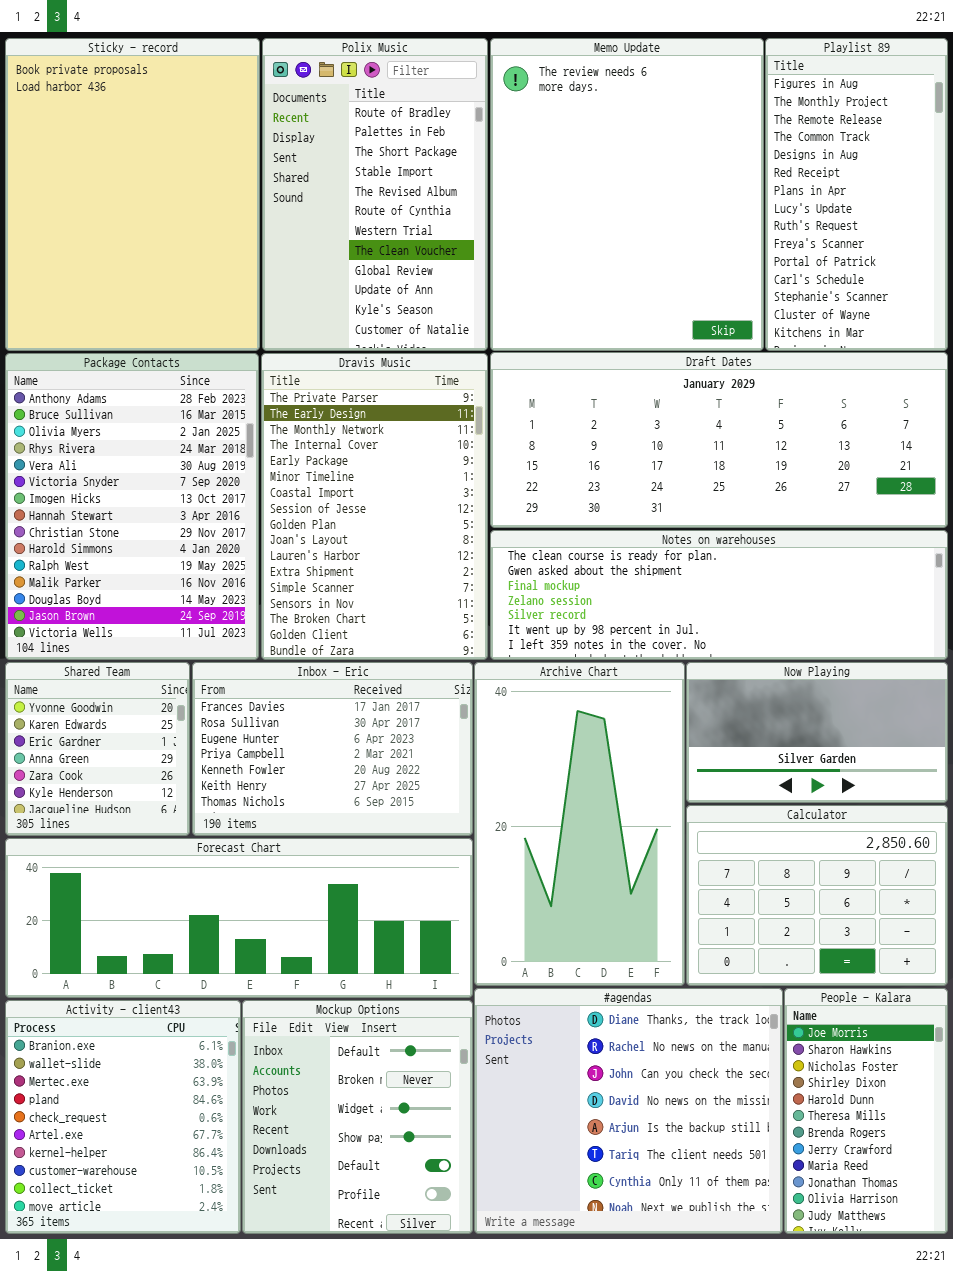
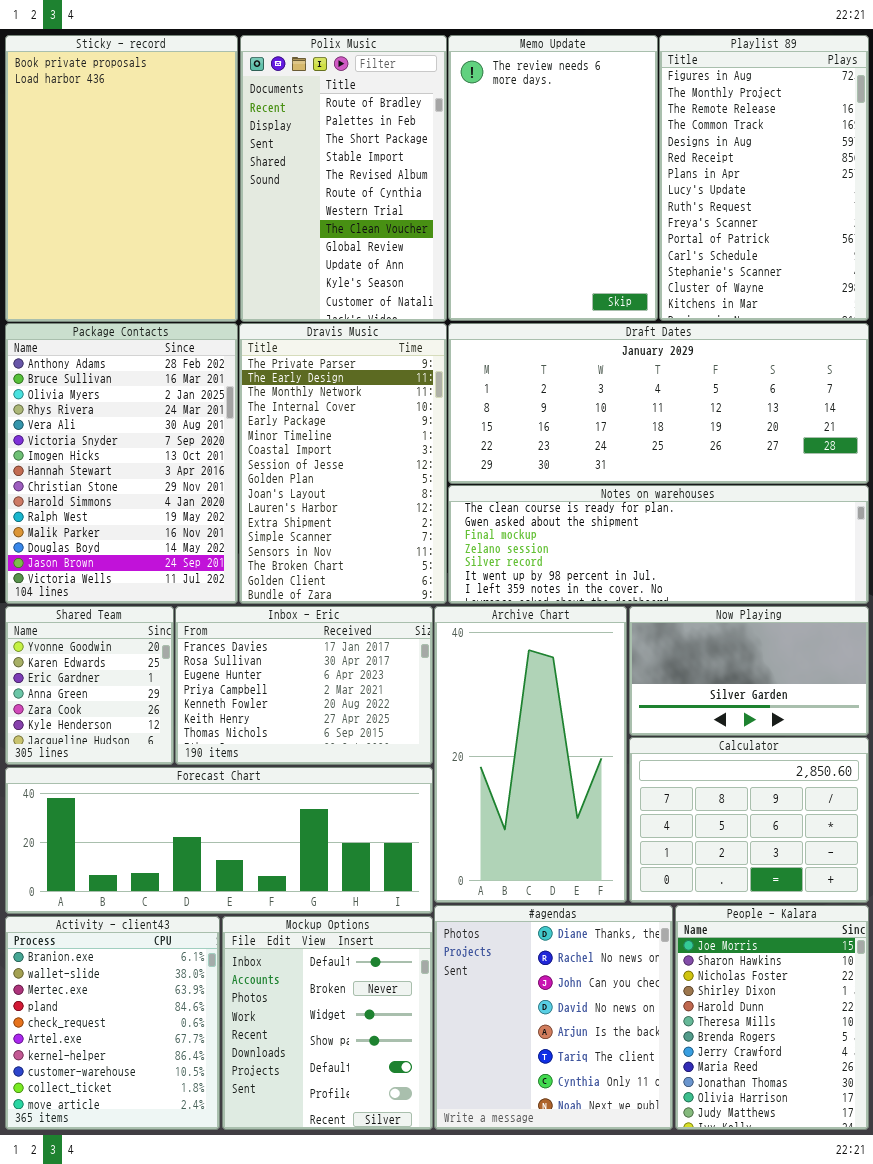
Memo Update: [490,38,764,351] -> [448,35,658,321], resized
Playlist 89: [765,38,948,351] -> [659,35,869,321], resized
#agendas: [474,988,783,1234] -> [434,905,673,1130], resized
People - Kalara: [784,988,948,1234] -> [675,905,869,1130], resized

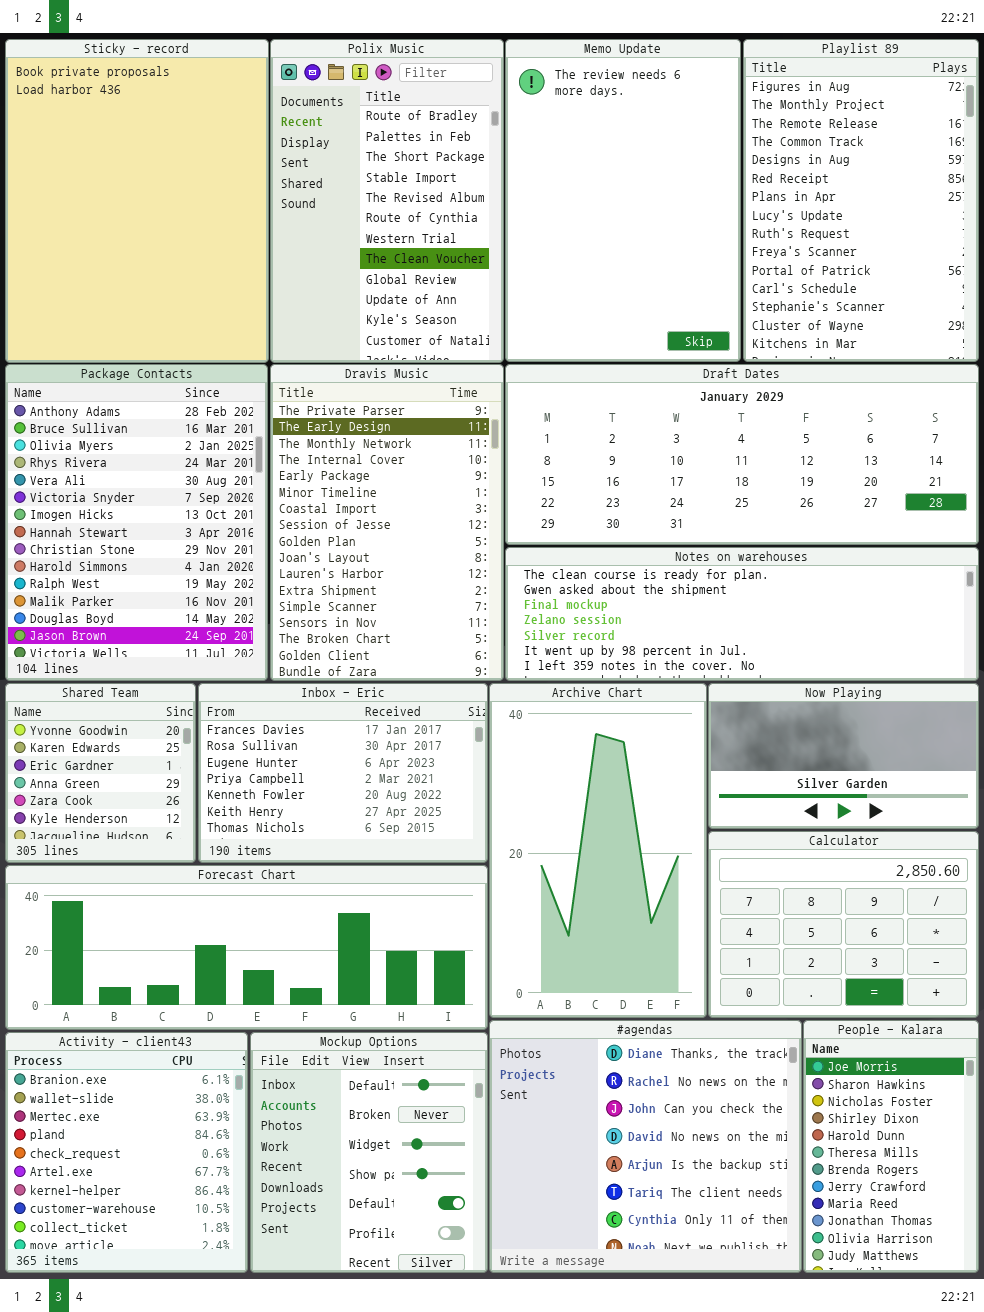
#agendas: [434,905,673,1130] -> [489,1020,802,1273], resized
People - Kalara: [675,905,869,1130] -> [803,1020,979,1273], resized

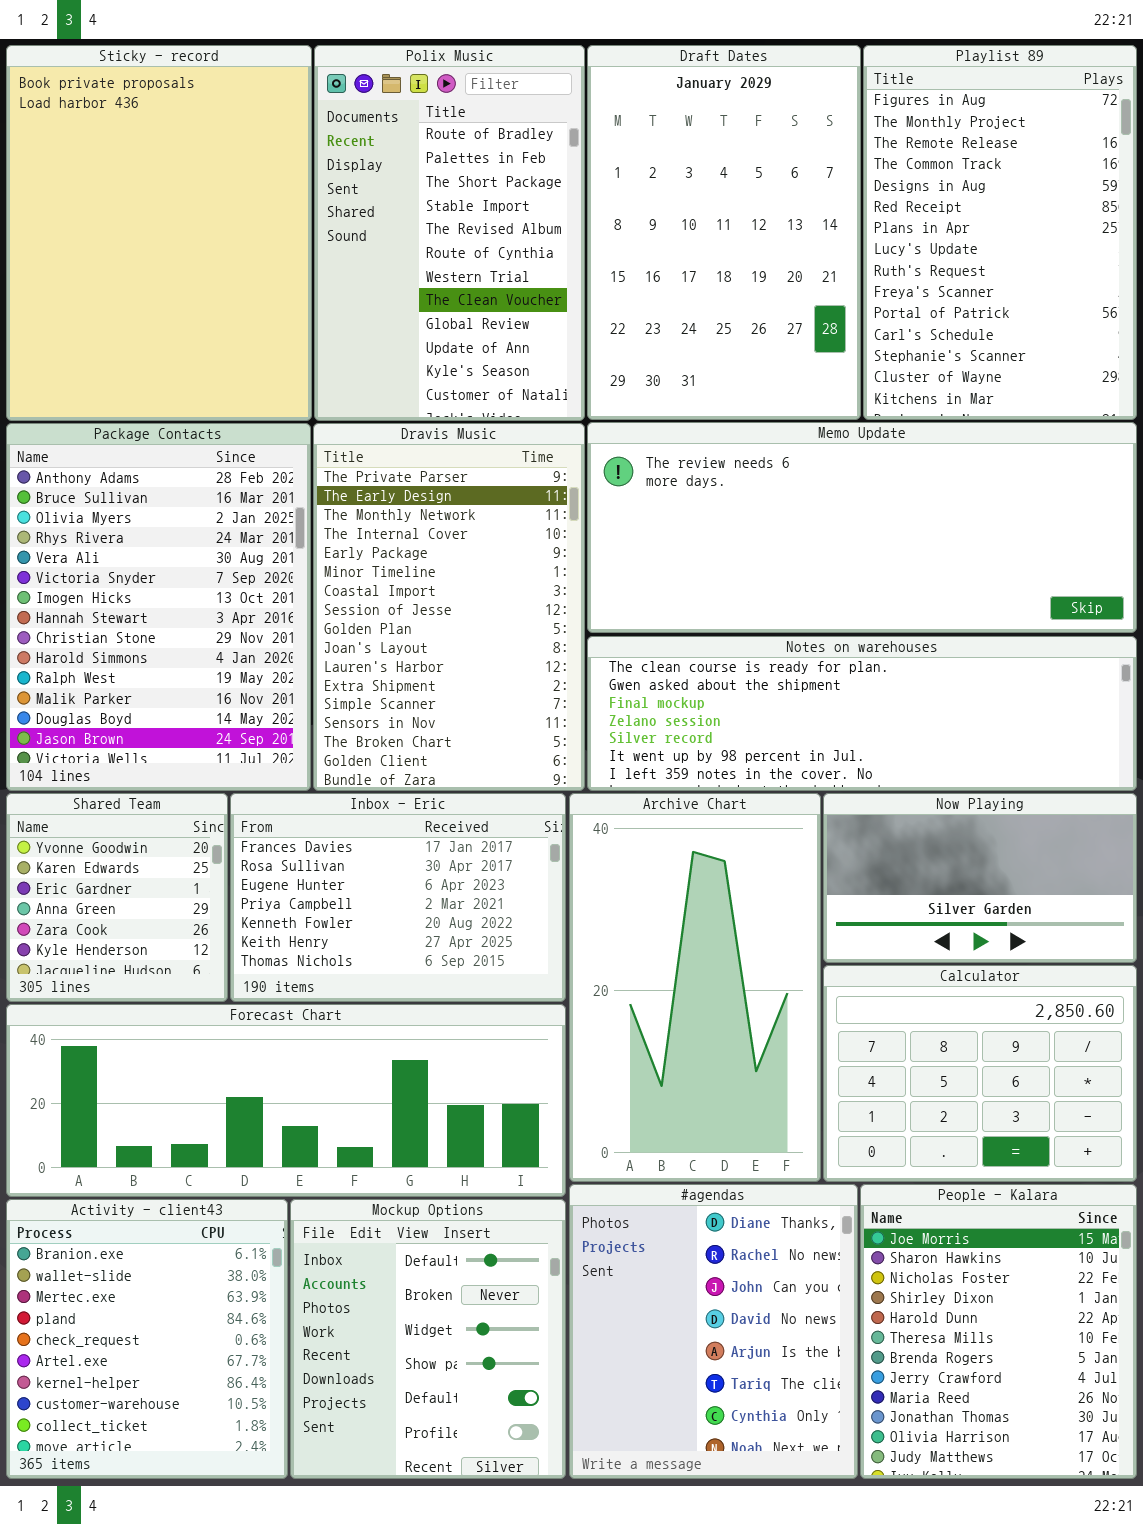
Memo Update: [505,39,741,362] -> [587,422,1137,633], moved, resized
Draft Dates: [505,364,979,545] -> [587,45,861,420], moved, resized
#agendas: [489,1020,802,1273] -> [569,1184,858,1479], resized
People - Kalara: [803,1020,979,1273] -> [860,1184,1137,1479], resized

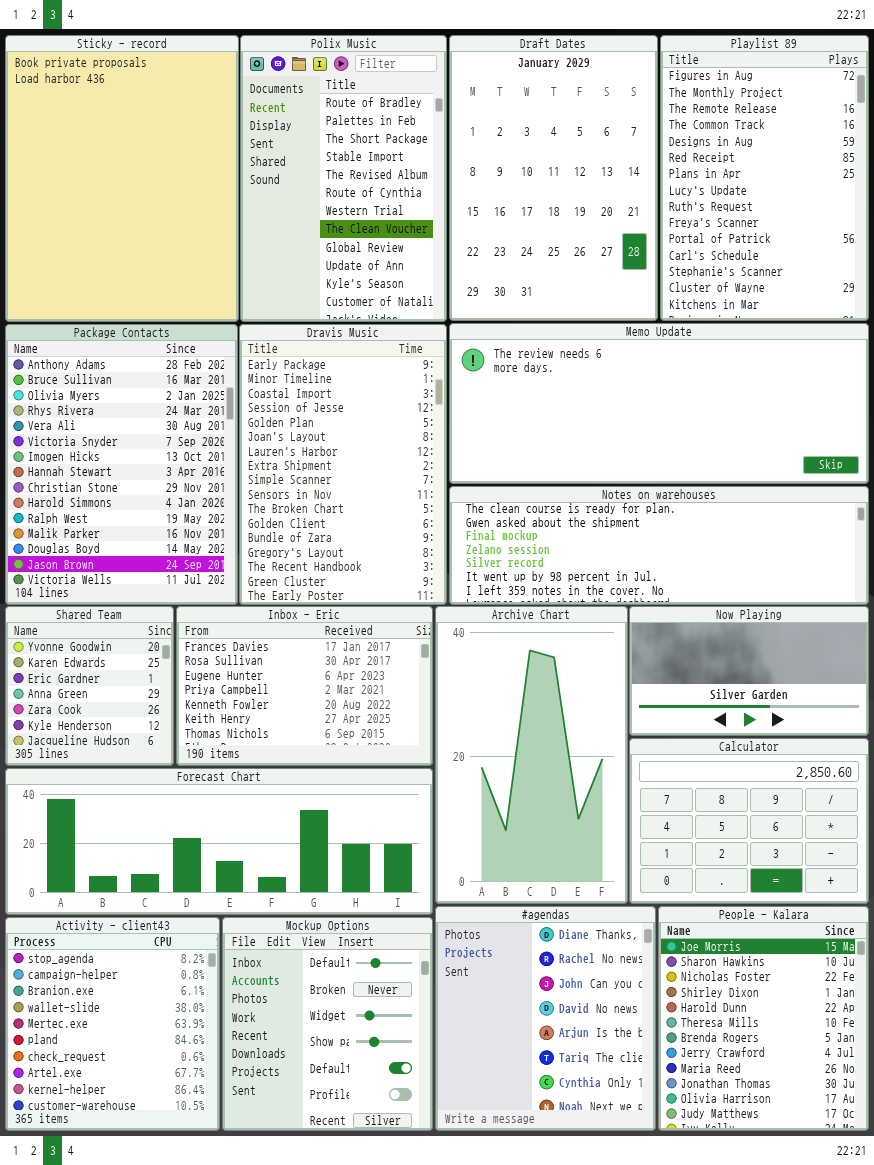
Dravis Music: [313,423,585,791] -> [239,324,447,605], scrolled down 4 rows
Activity - client43: [6,1199,288,1479] -> [5,917,220,1131], scrolled up 2 rows

